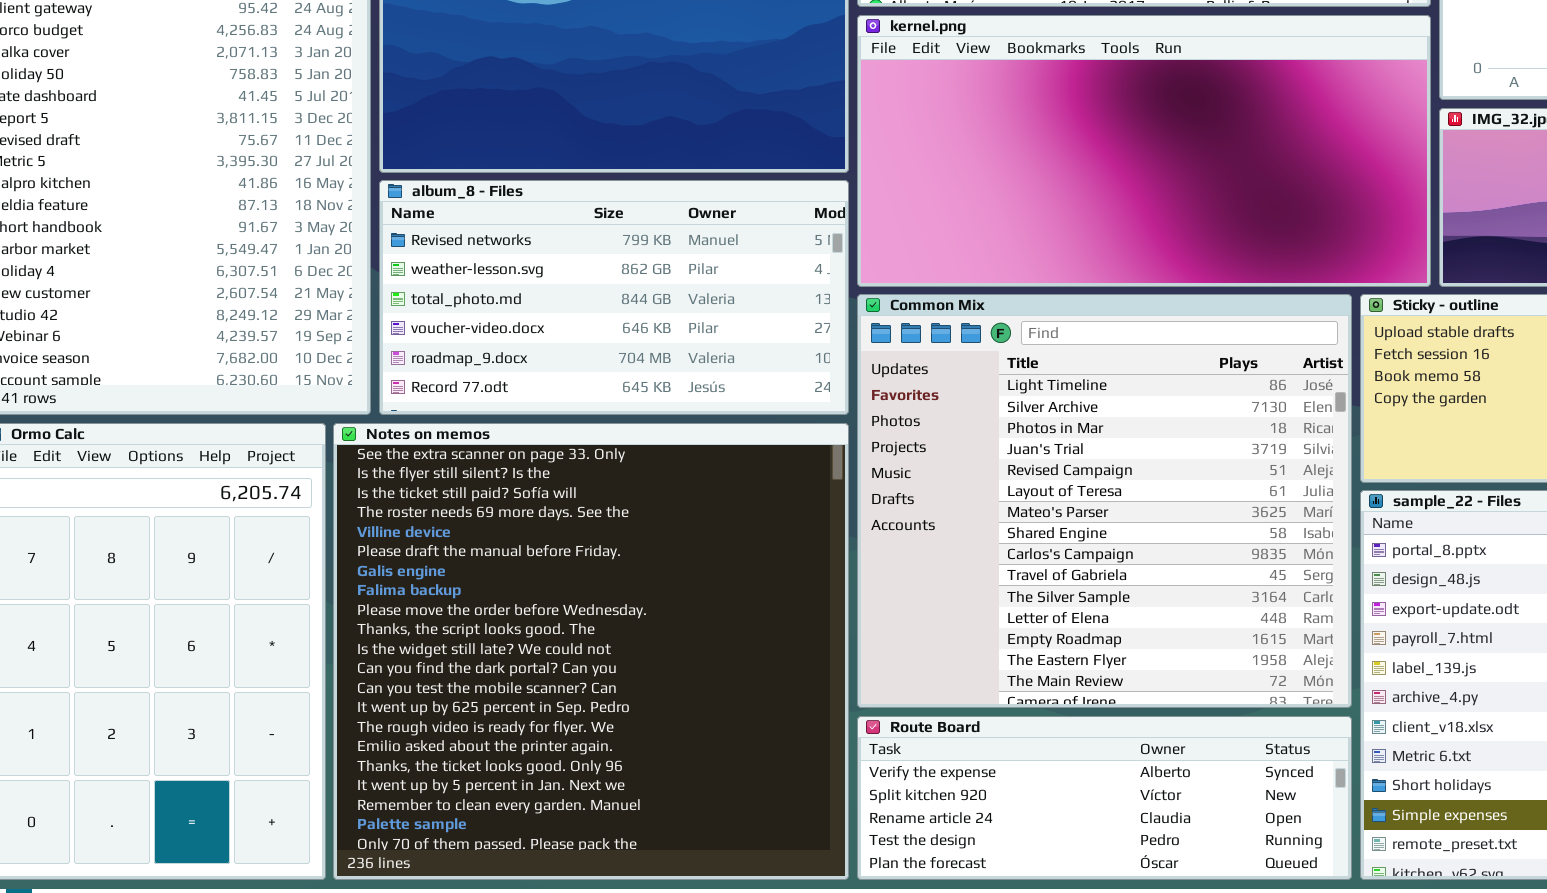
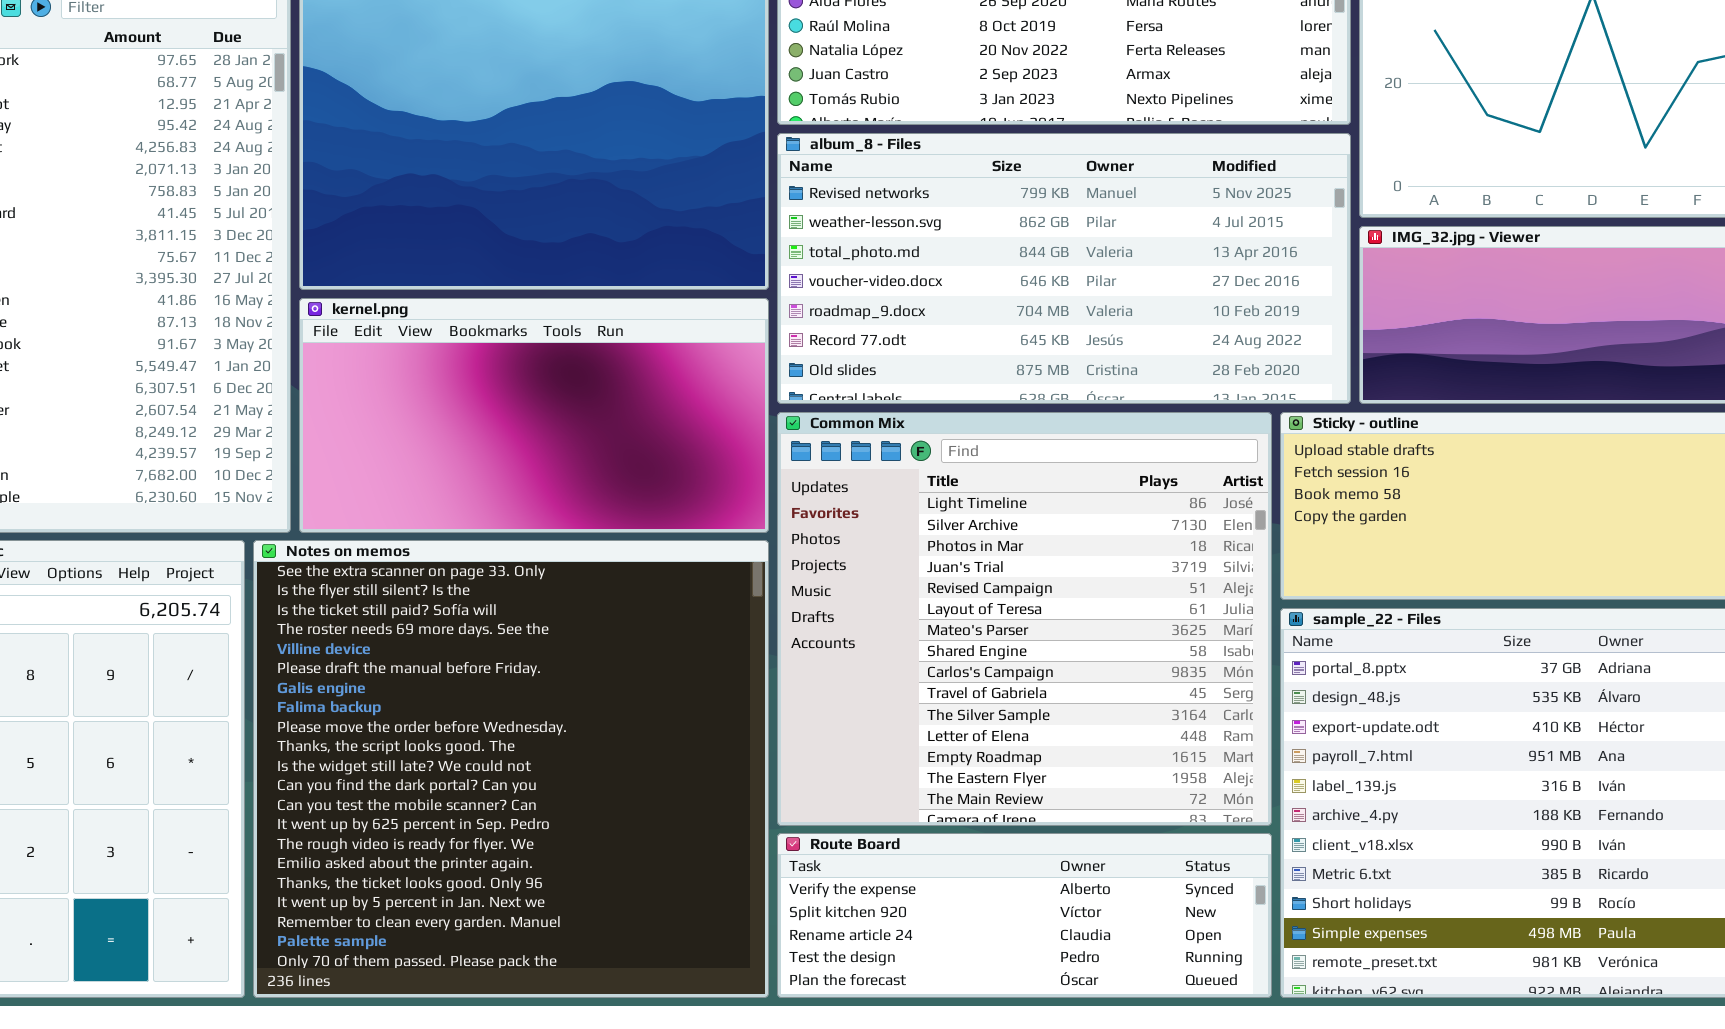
kernel.png: [857,15,1431,287] -> [299,298,769,533], moved, resized
album_8 - Files: [379,180,849,415] -> [777,133,1351,404], moved, resized

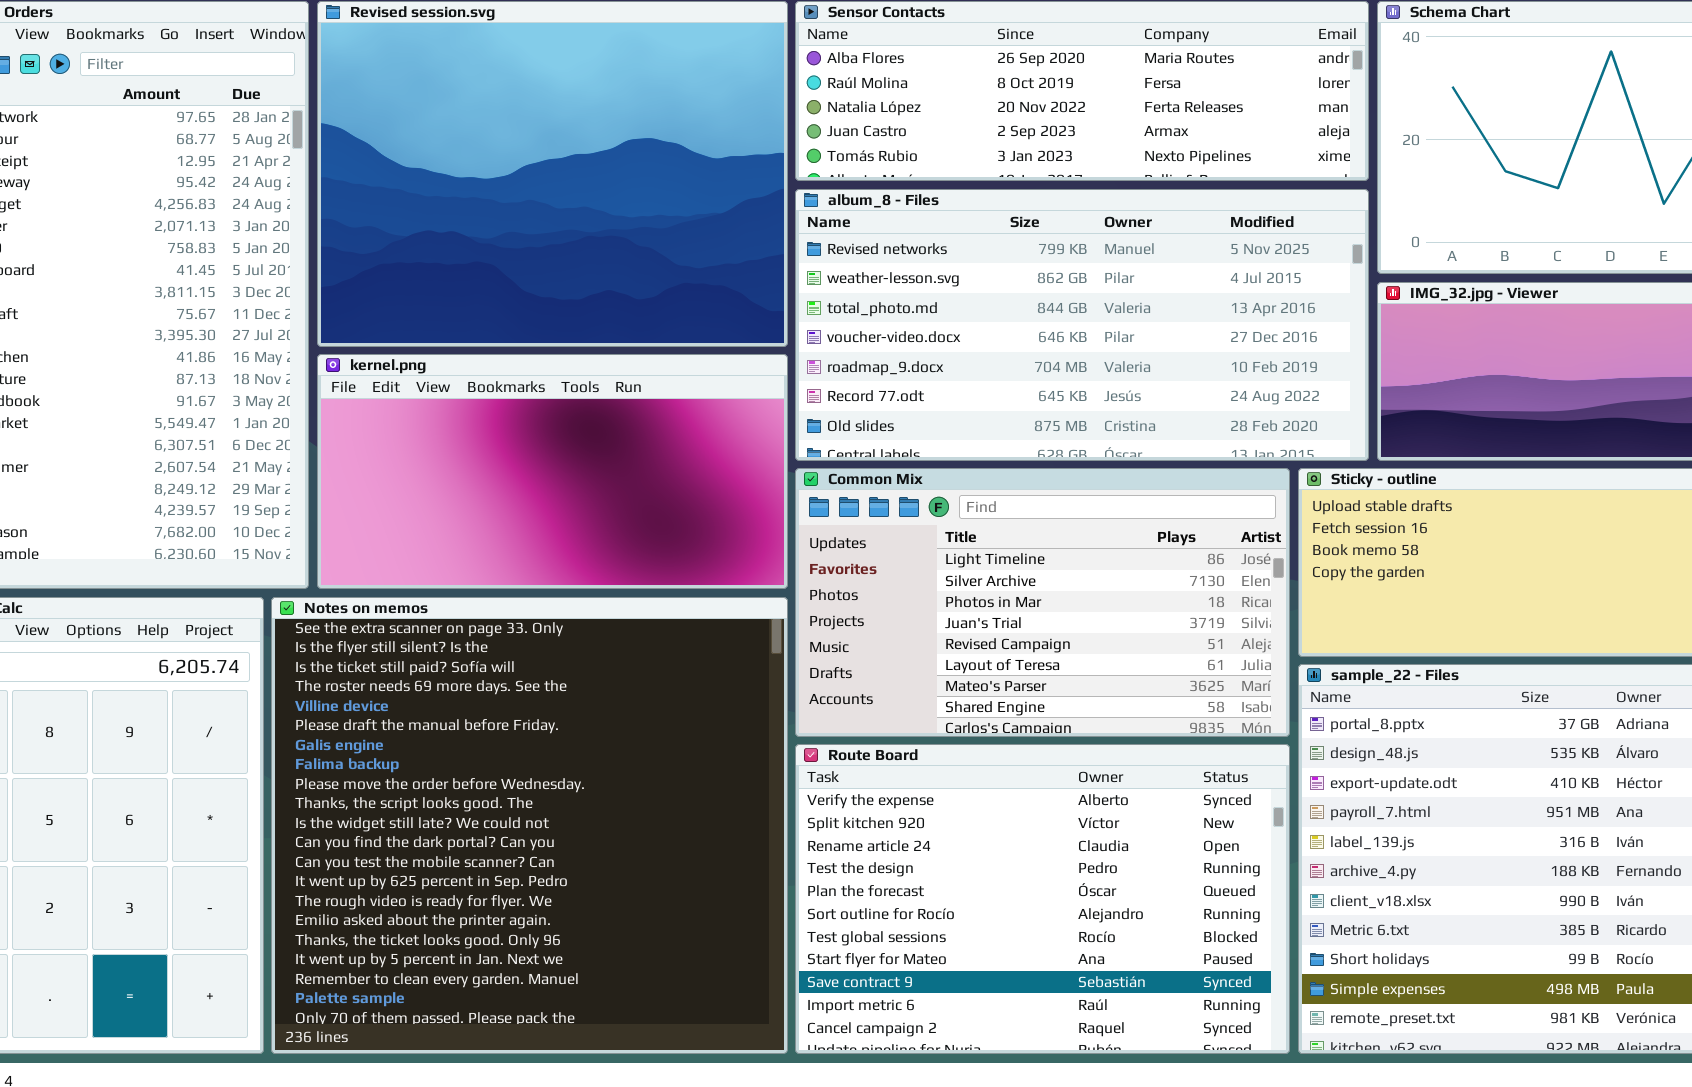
Common Mix: [777,412,1272,826] -> [795,468,1290,737], resized
Route Board: [777,833,1272,998] -> [795,744,1290,1054], resized

